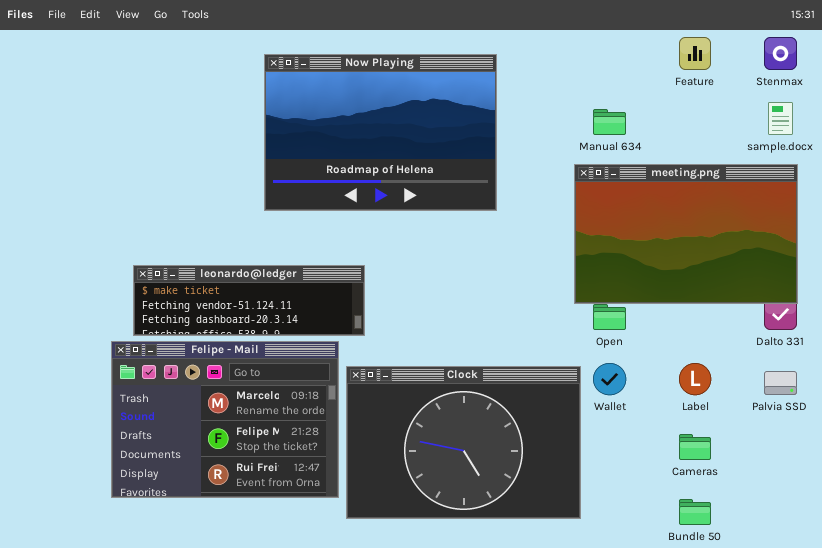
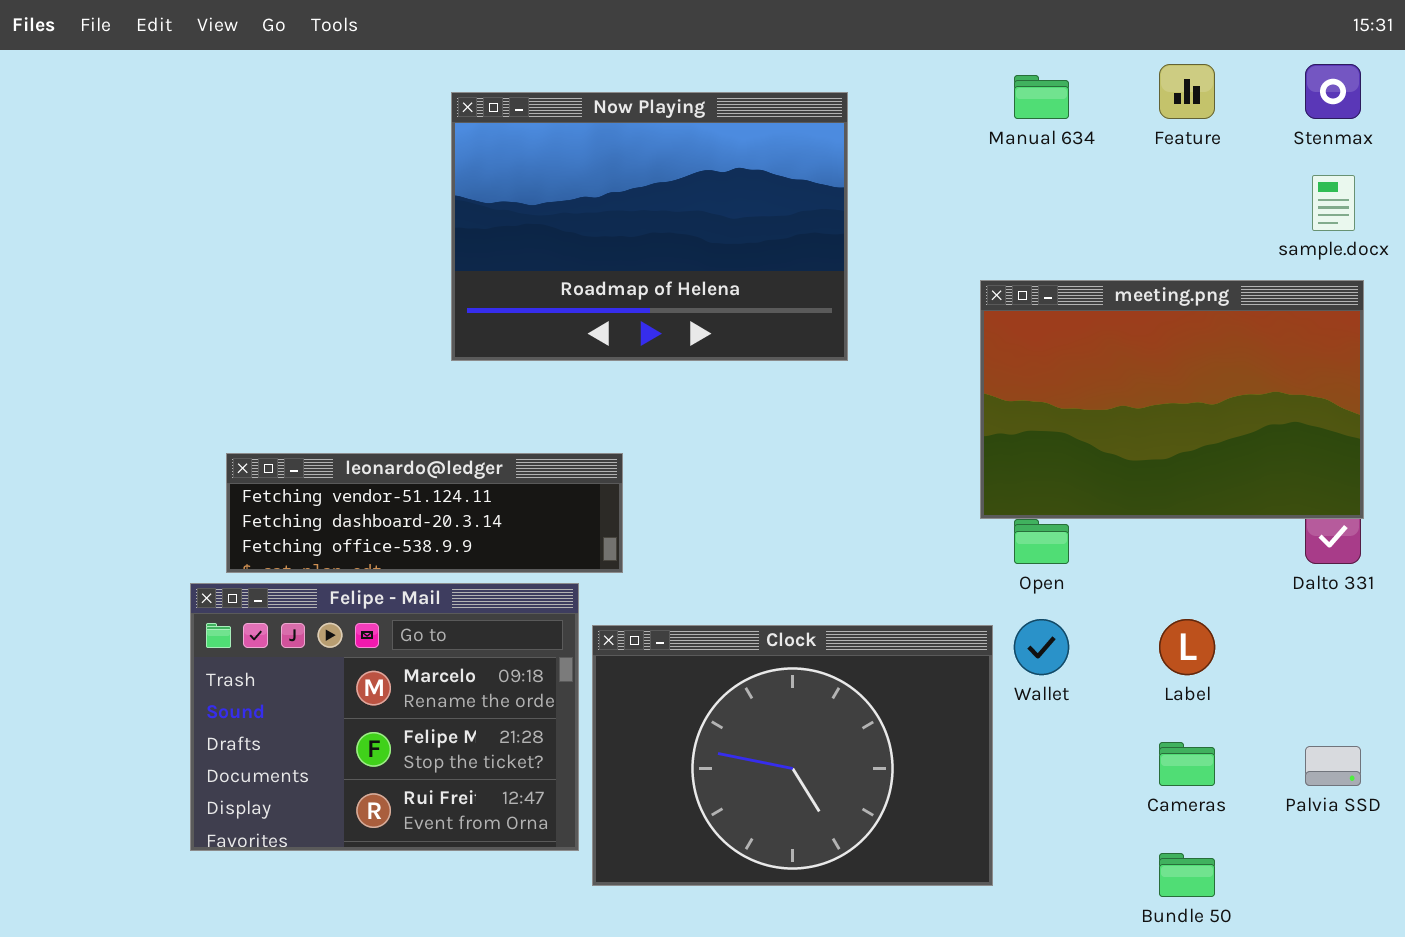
Manual 634: [593,109,626,135] -> [1014,75,1069,119], moved
leonardo@ledger: [133,265,365,336] -> [226,453,623,573], scrolled down 1 row
Palvia SSD: [764,371,797,395] -> [1305,746,1361,786], moved

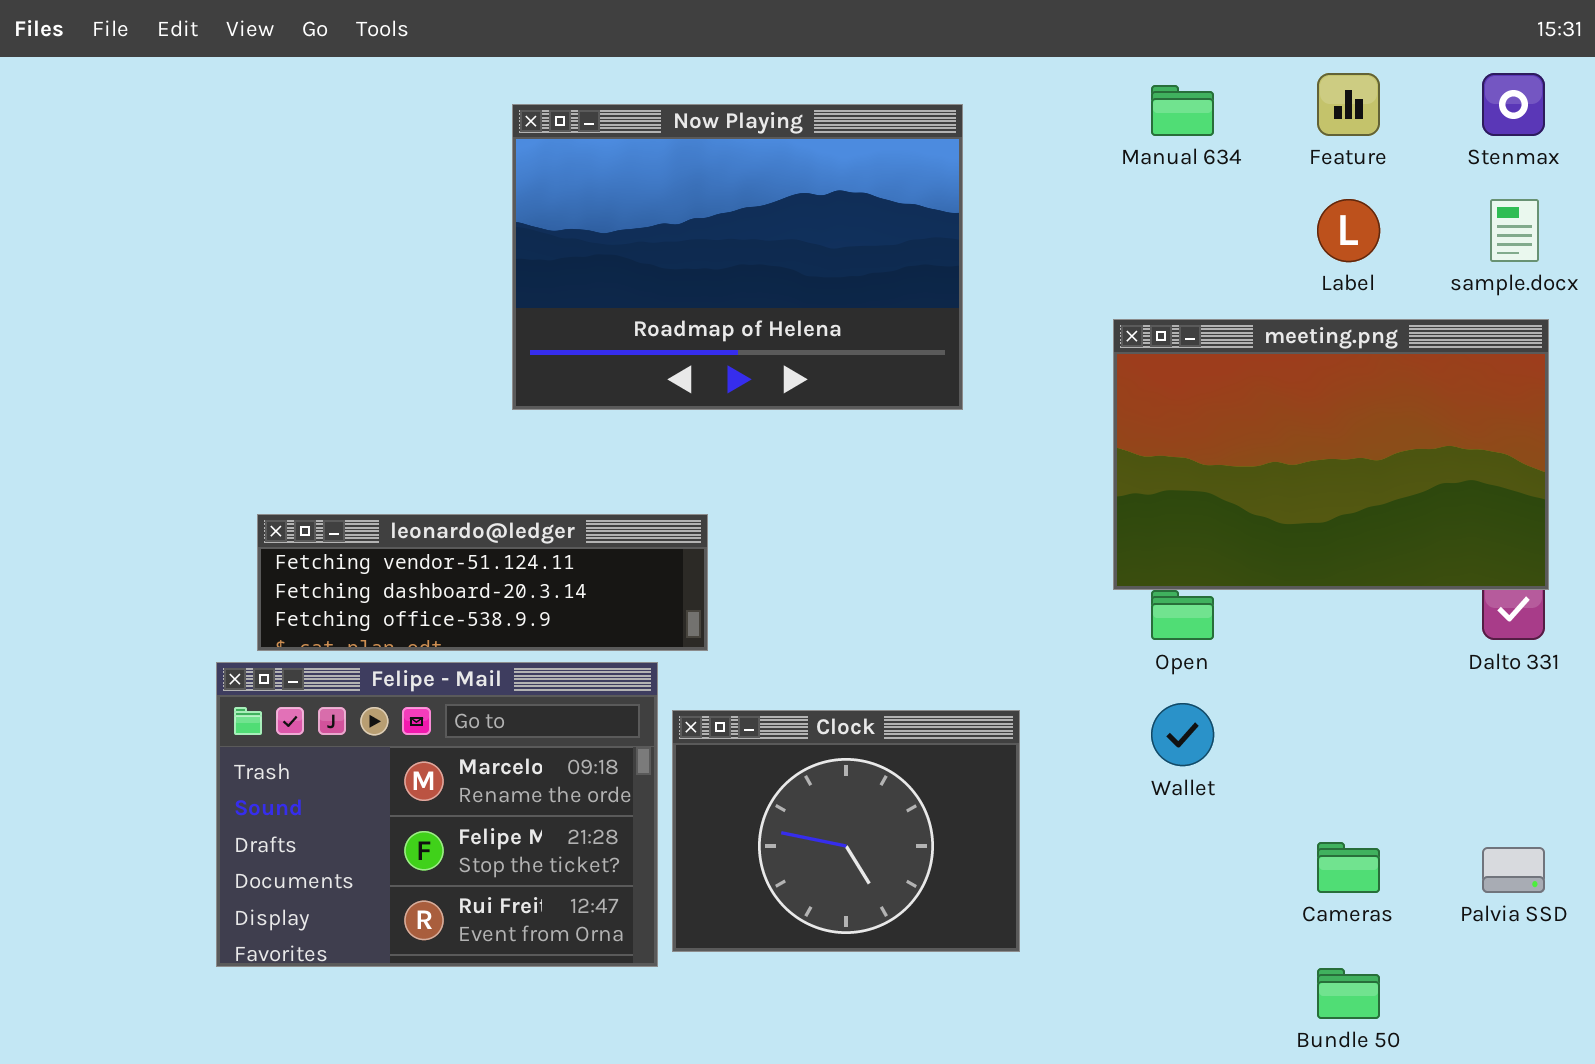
Label: [1159,619,1215,675] -> [1317,199,1380,262], moved
Clock: [592,625,993,886] -> [672,710,1020,952], resized

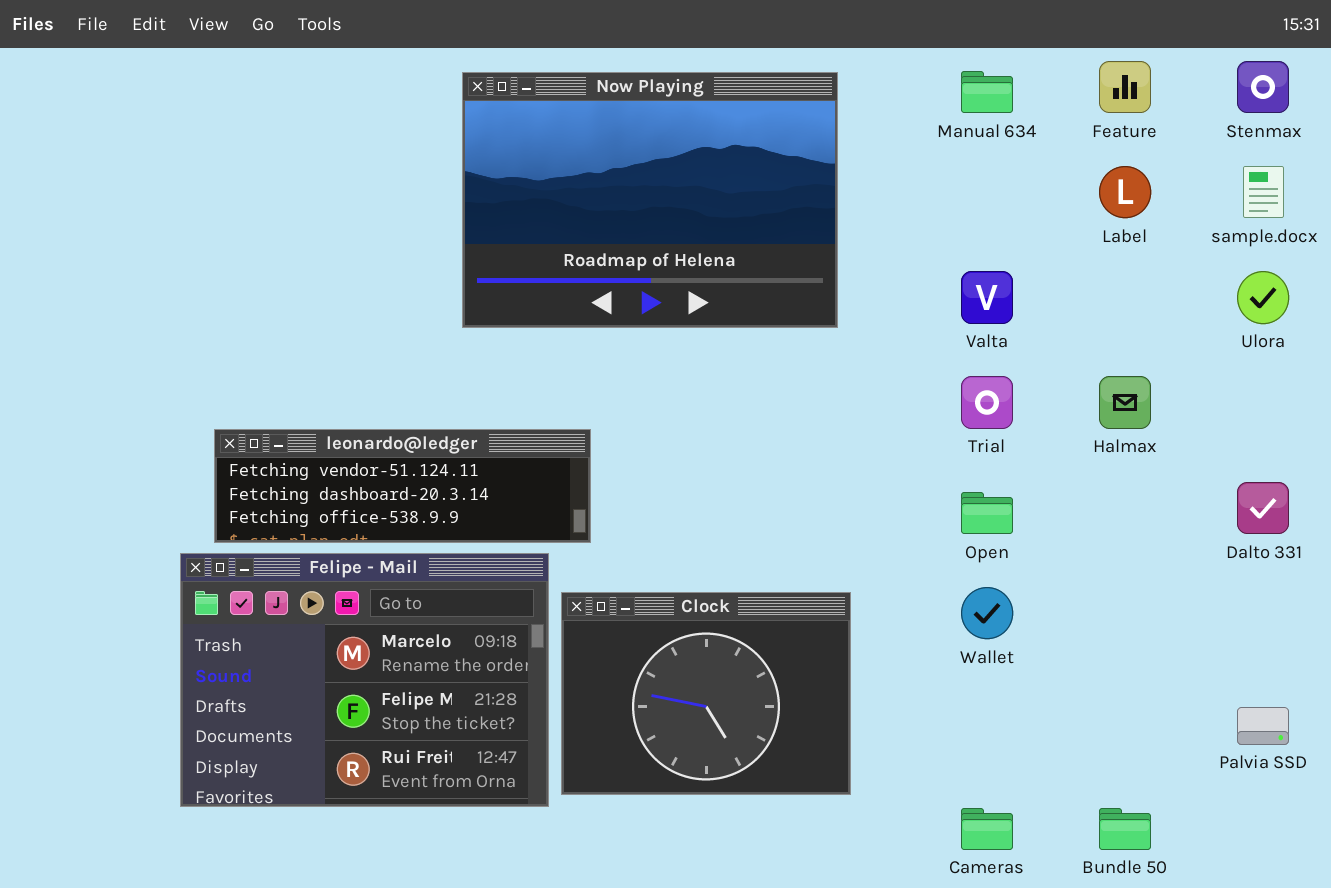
Now Playing: [512,104,963,410] -> [462,72,838,328], moved
meeting.png: [1113,319,1549,590] -> none, closed
Cameras: [1317,842,1380,893] -> [961,808,1013,850], moved

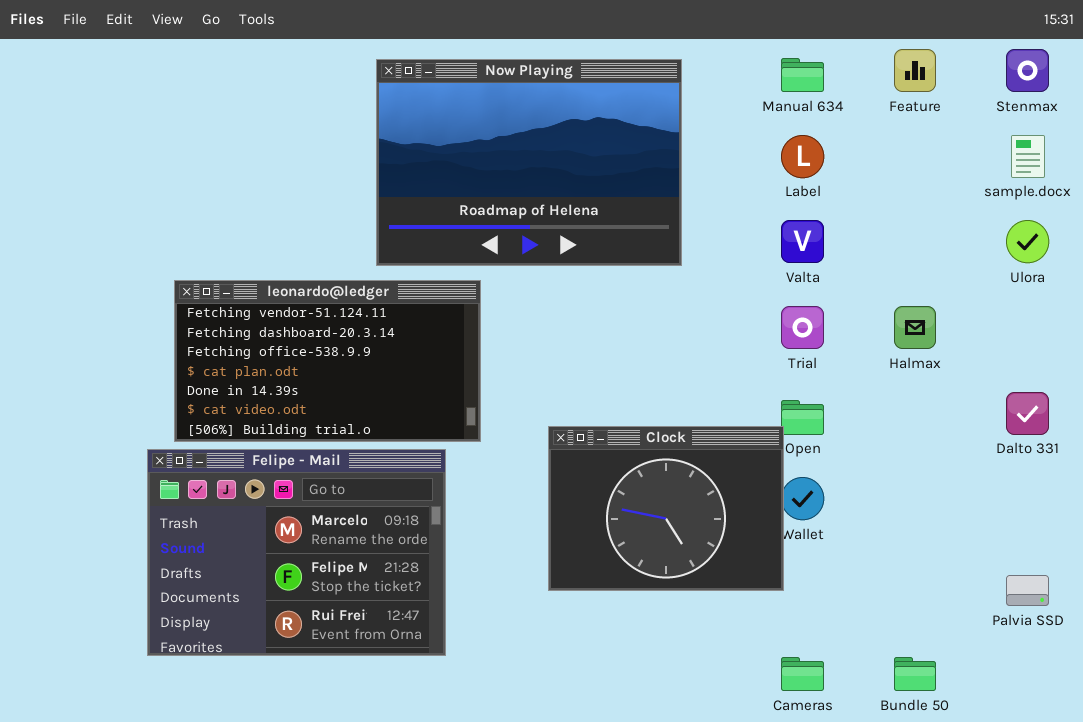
Label: [1099,166,1151,218] -> [781,135,824,178], moved
leonardo@ledger: [214,429,591,543] -> [174,280,481,442], resized
Clock: [561,592,851,795] -> [548,426,784,591], moved

